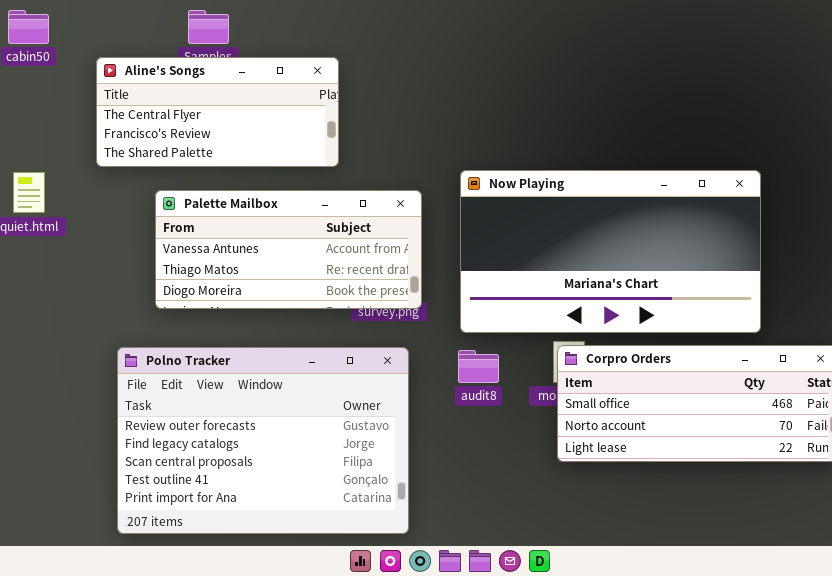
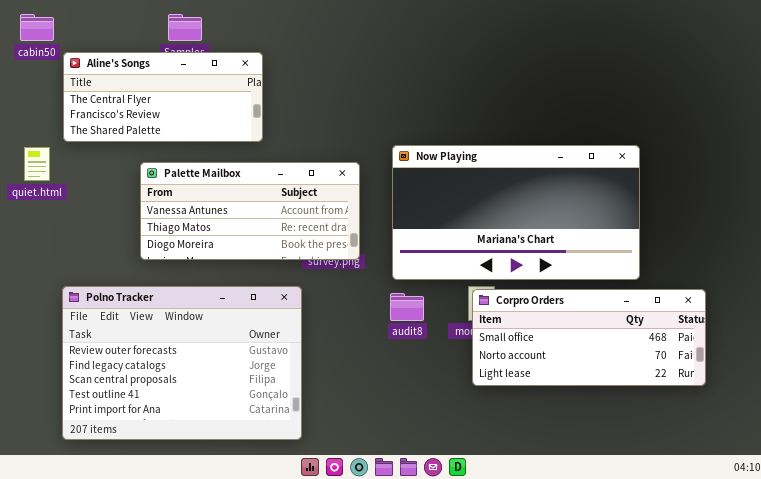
Aline's Songs: [96,57,339,167] -> [63,52,263,142], moved
Polno Tracker: [117,347,409,534] -> [62,286,302,440], moved

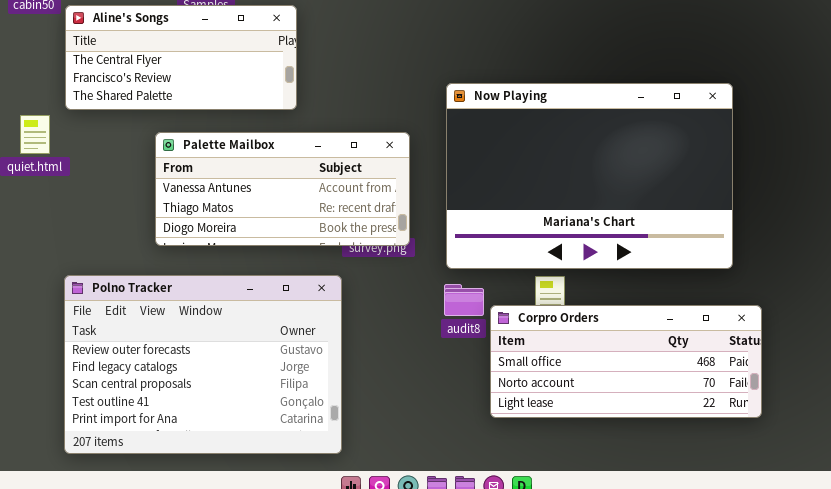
Now Playing: [392,145,640,280] -> [446,83,733,269], resized
Corpro Orders: [472,289,706,386] -> [490,305,762,418], moved

